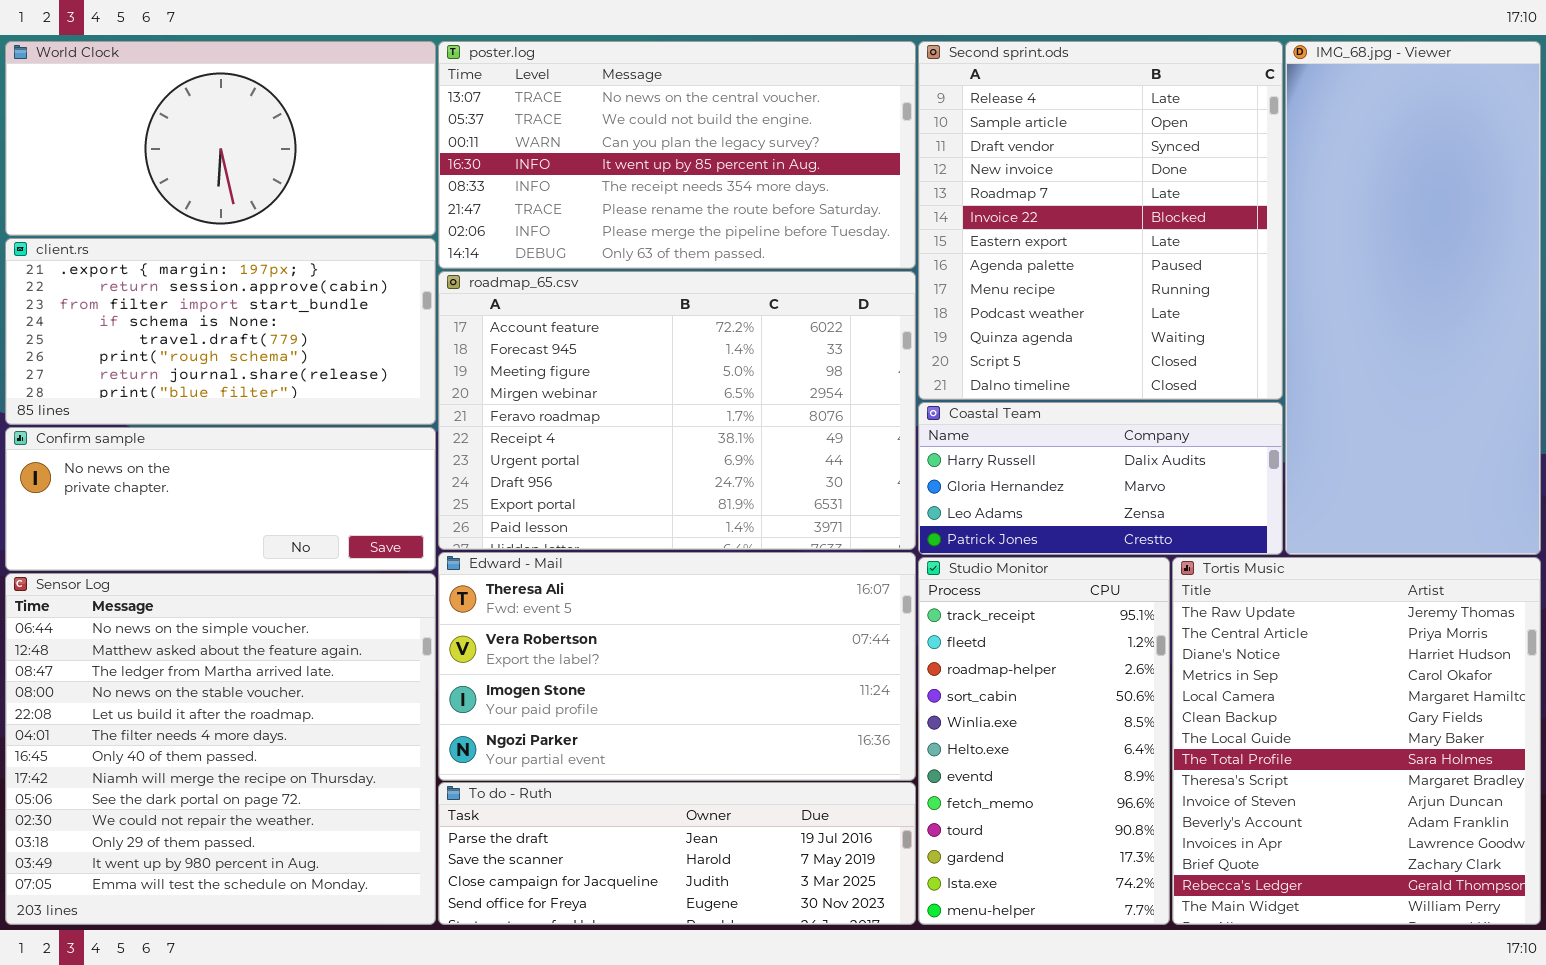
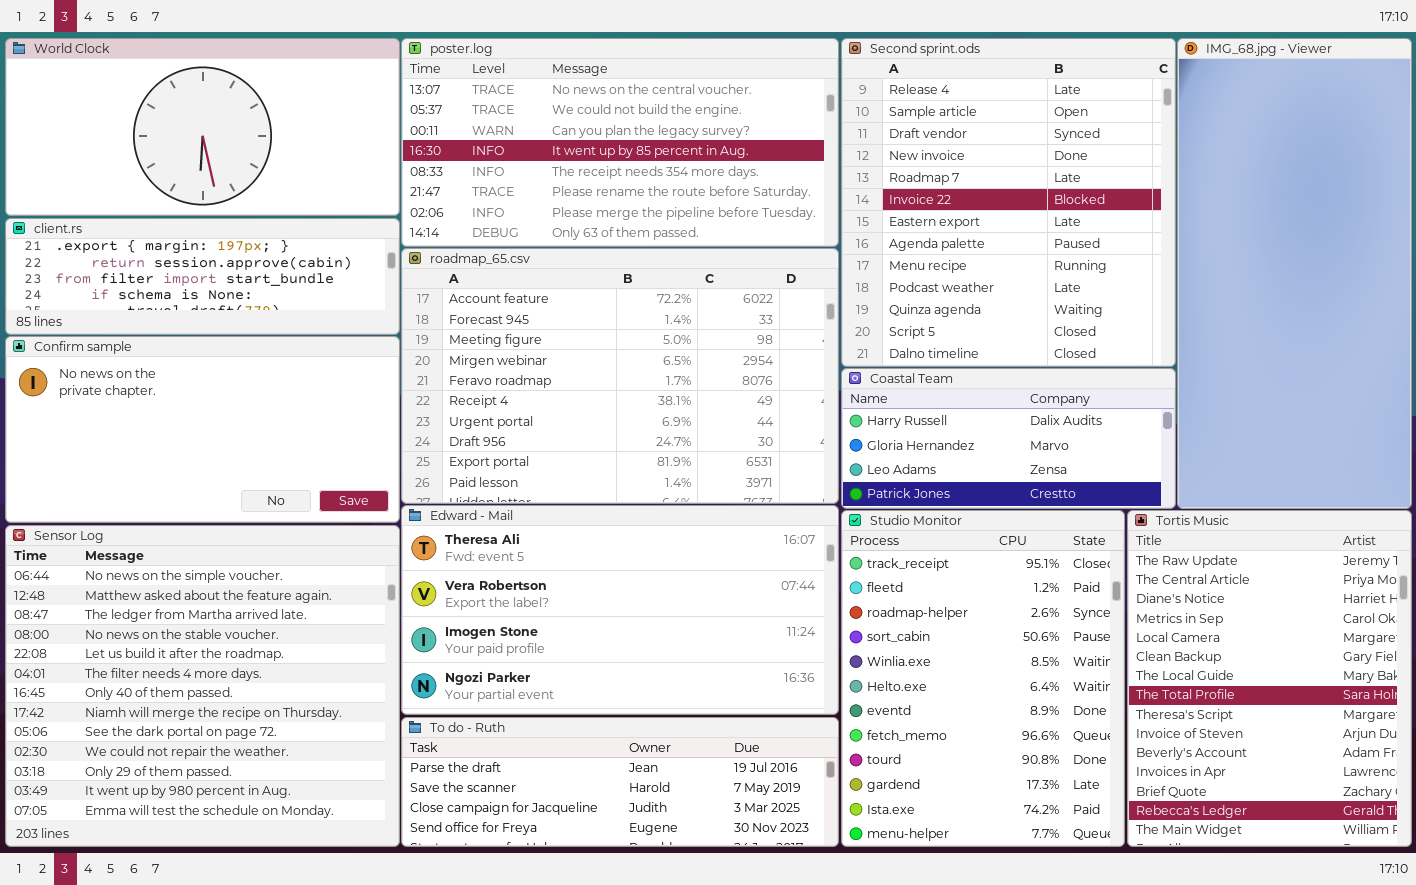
client.rs: [5,238,436,425] -> [5,218,400,335], resized
Confirm sample: [5,427,436,571] -> [5,336,400,523], resized
Studio Monitor: [918,557,1170,925] -> [841,510,1125,847], resized
Tortis Music: [1172,557,1541,925] -> [1127,510,1412,847], resized

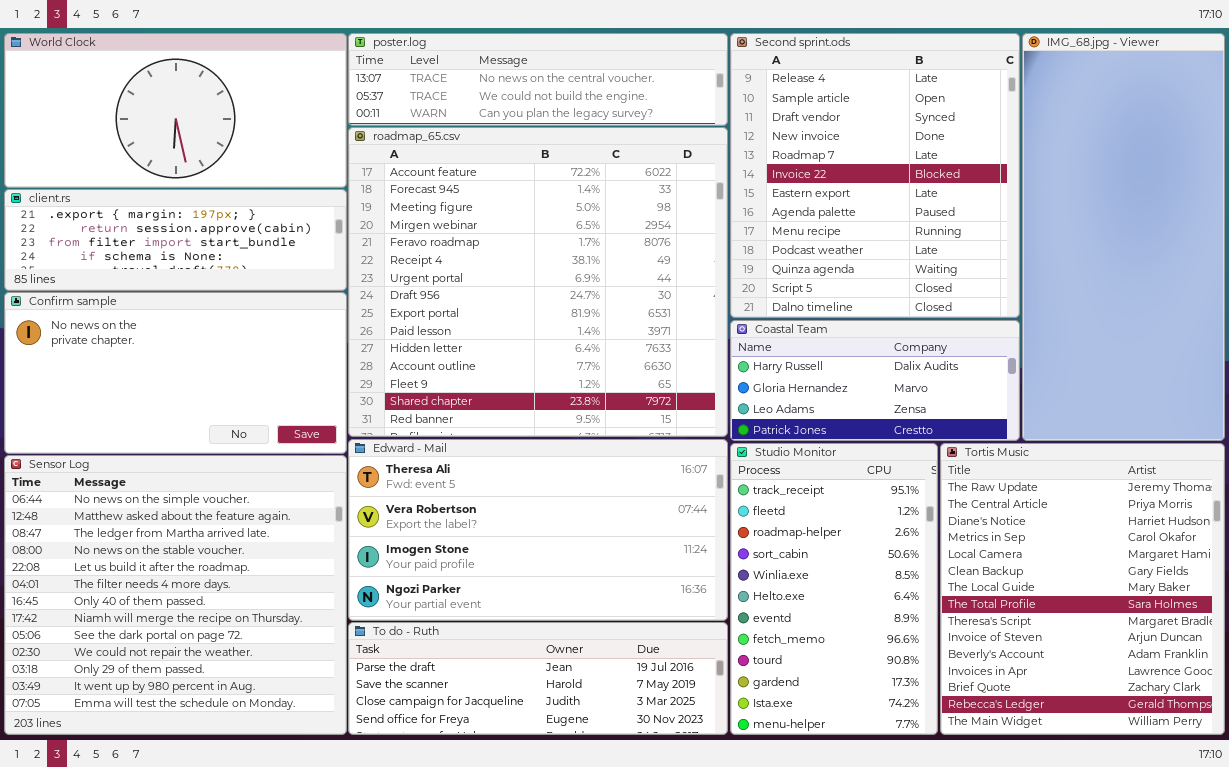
poster.log: [401,38,839,247] -> [348,33,728,126], resized
roadmap_65.csv: [401,248,839,504] -> [348,127,728,437], resized
Studio Monitor: [841,510,1125,847] -> [730,443,938,735], resized
Tortis Music: [1127,510,1412,847] -> [940,443,1225,735], resized

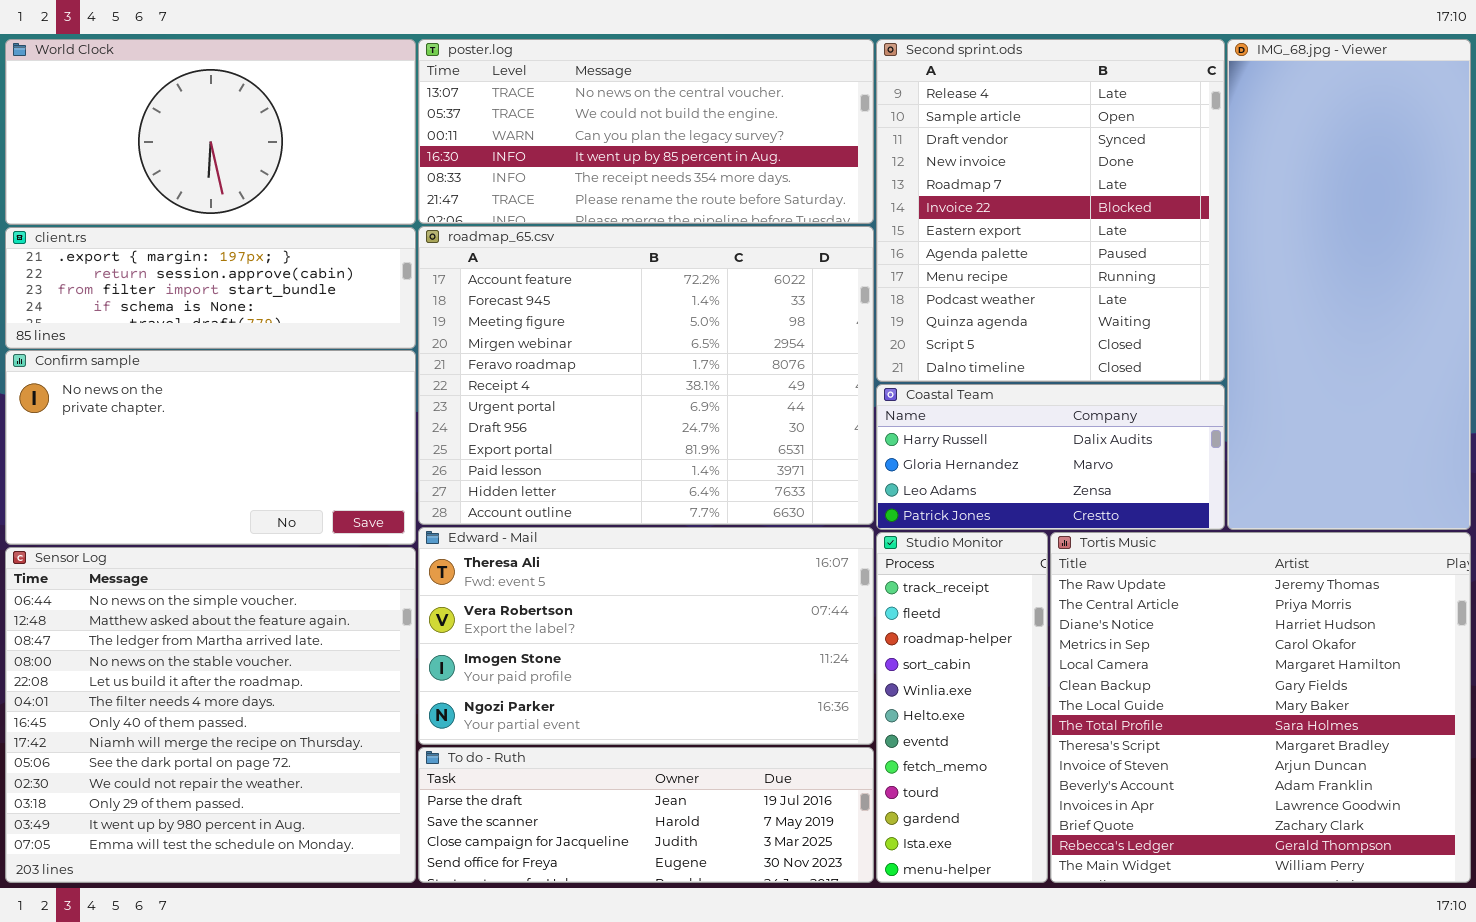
poster.log: [348,33,728,126] -> [418,39,874,224], resized
roadmap_65.csv: [348,127,728,437] -> [418,226,874,525], resized
Studio Monitor: [730,443,938,735] -> [876,532,1048,883], resized
Tortis Music: [940,443,1225,735] -> [1050,532,1471,883], resized

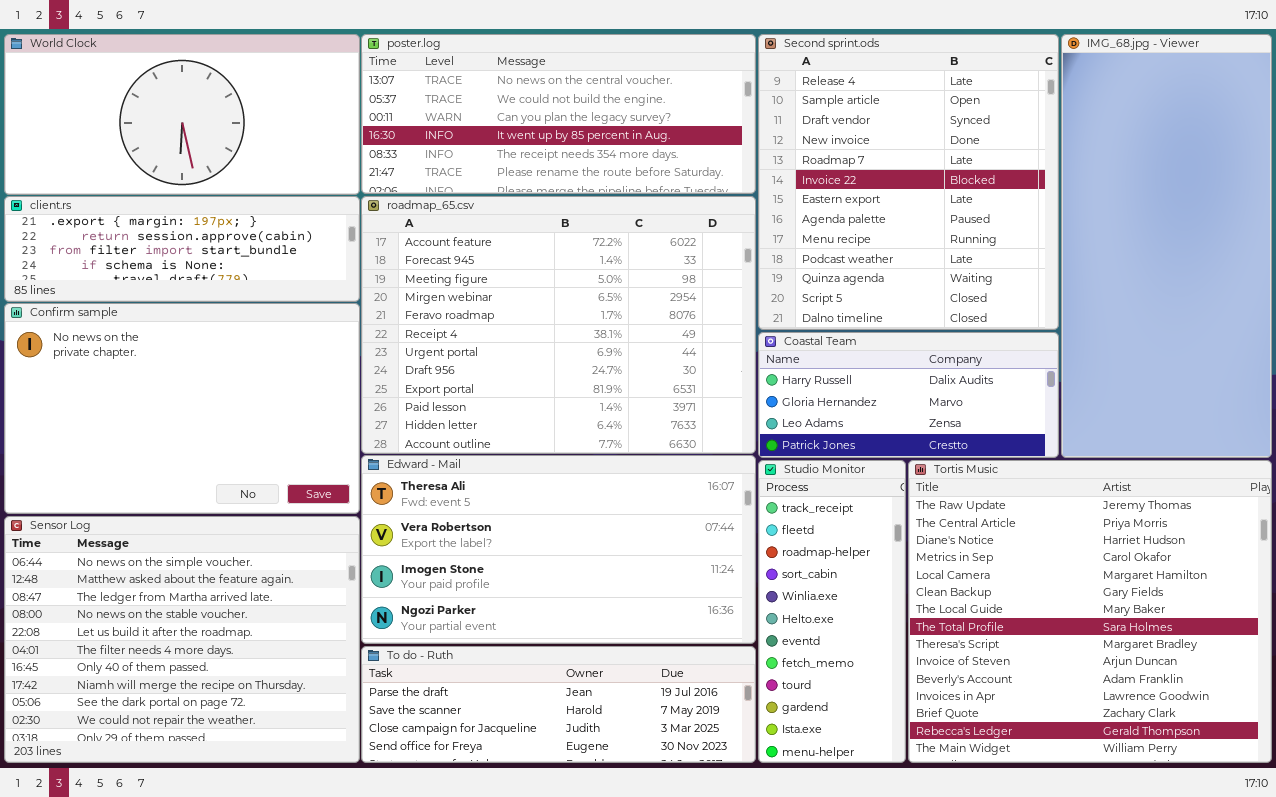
Confirm sample: [5,350,416,545] -> [4,303,360,514], resized
Sensor Log: [5,547,416,883] -> [4,516,360,763], resized

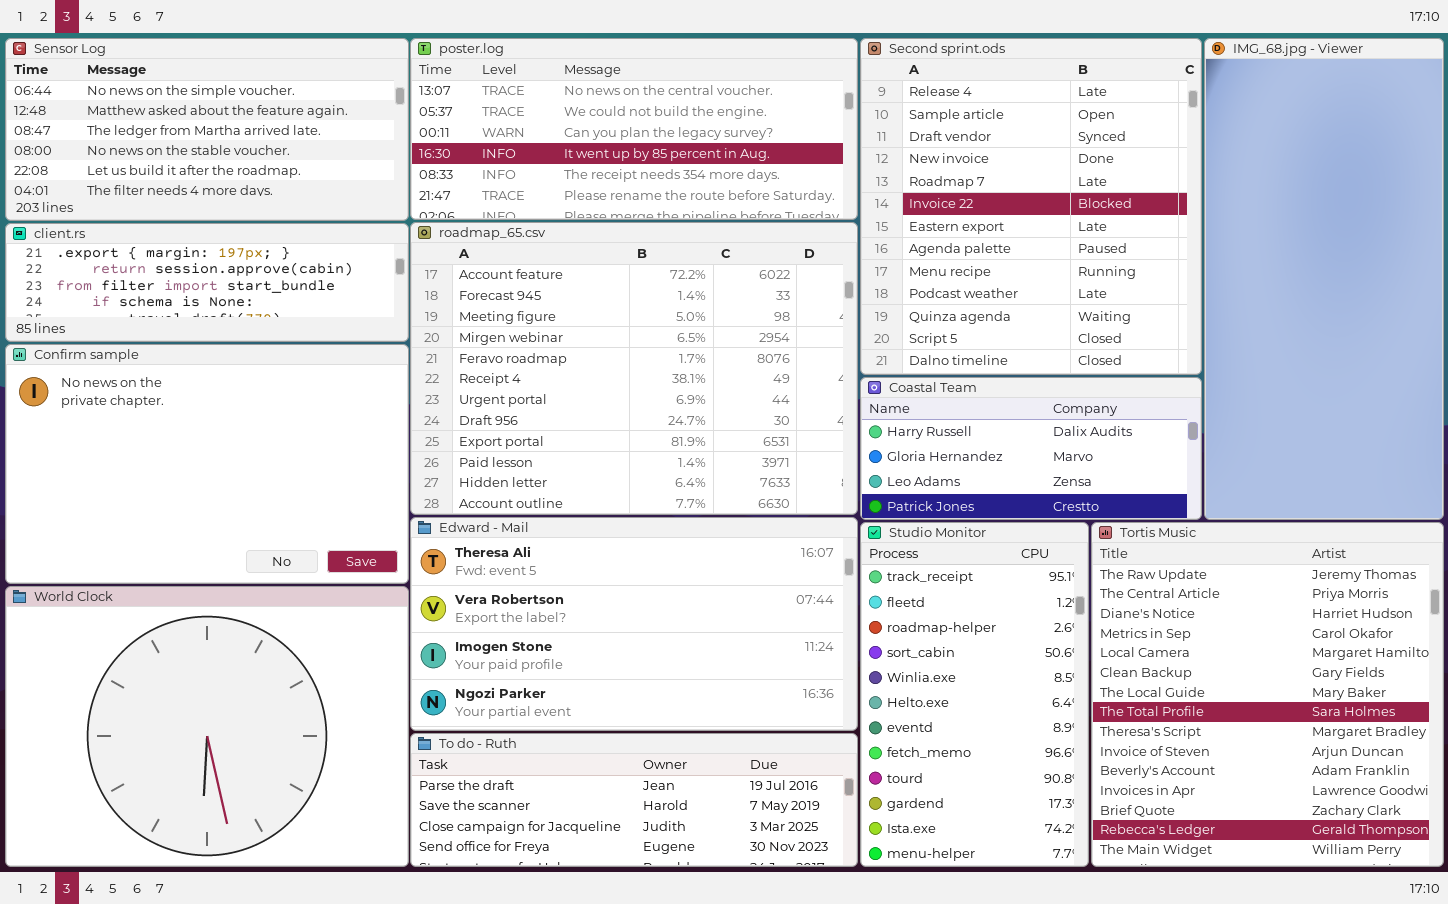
World Clock: [4,34,360,195] -> [5,586,409,867], moved, resized
Studio Monitor: [758,460,906,763] -> [860,522,1089,867], resized
Tortis Music: [908,460,1272,763] -> [1091,522,1444,867], resized
Sensor Log: [4,516,360,763] -> [5,38,409,221], moved, resized

